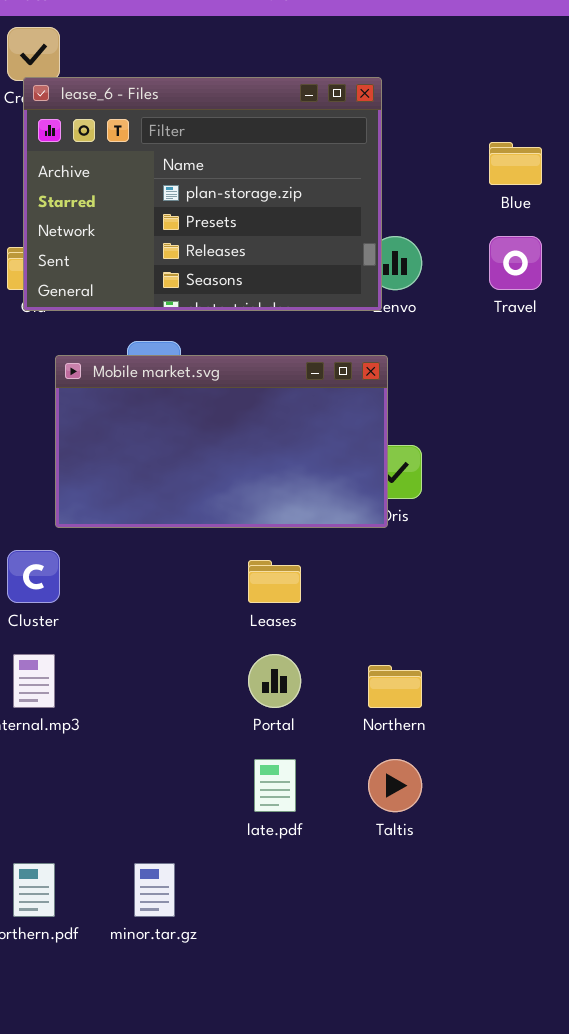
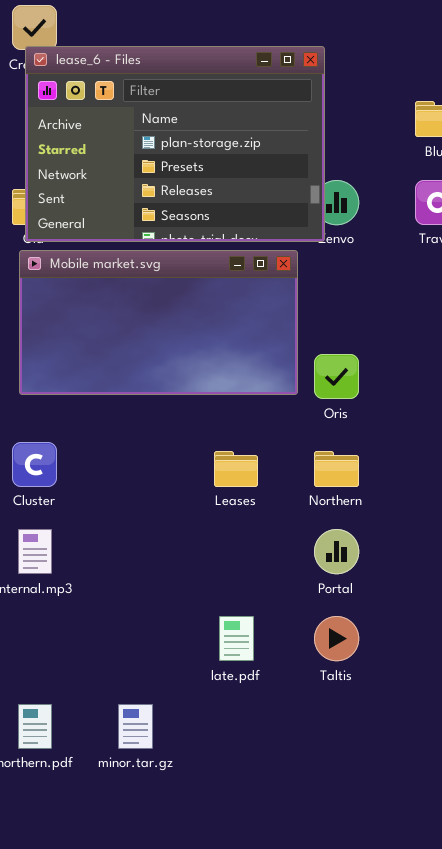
Mobile market.svg: [55,355,388,528] -> [19,250,298,395], moved
Portal: [248,654,301,708] -> [314,529,359,574], moved
Northern: [368,665,422,708] -> [314,451,359,487], moved

